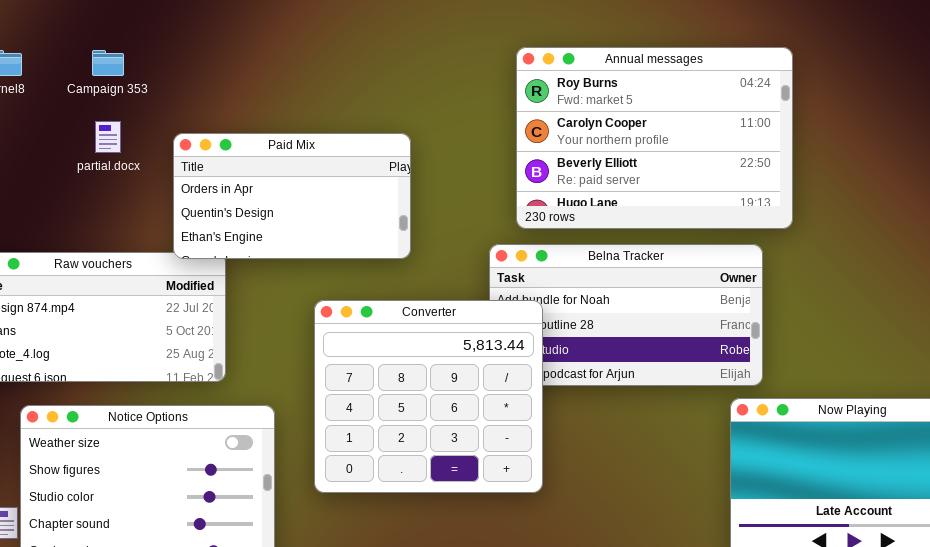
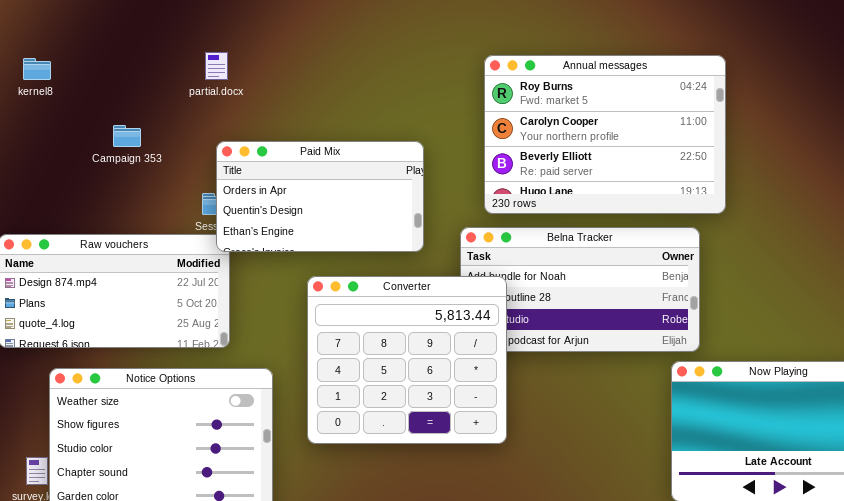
Campaign 353: [92,50,124,76] -> [113,125,141,147], moved
partial.docx: [95,121,121,153] -> [205,52,228,80], moved
Paid Mix: [173,133,411,259] -> [216,141,424,252], moved

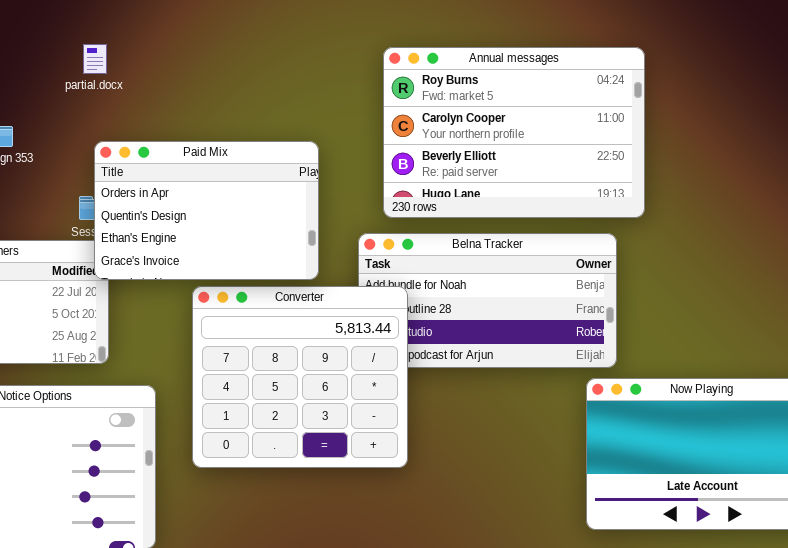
Paid Mix: [216,141,424,252] -> [94,141,319,280], resized

